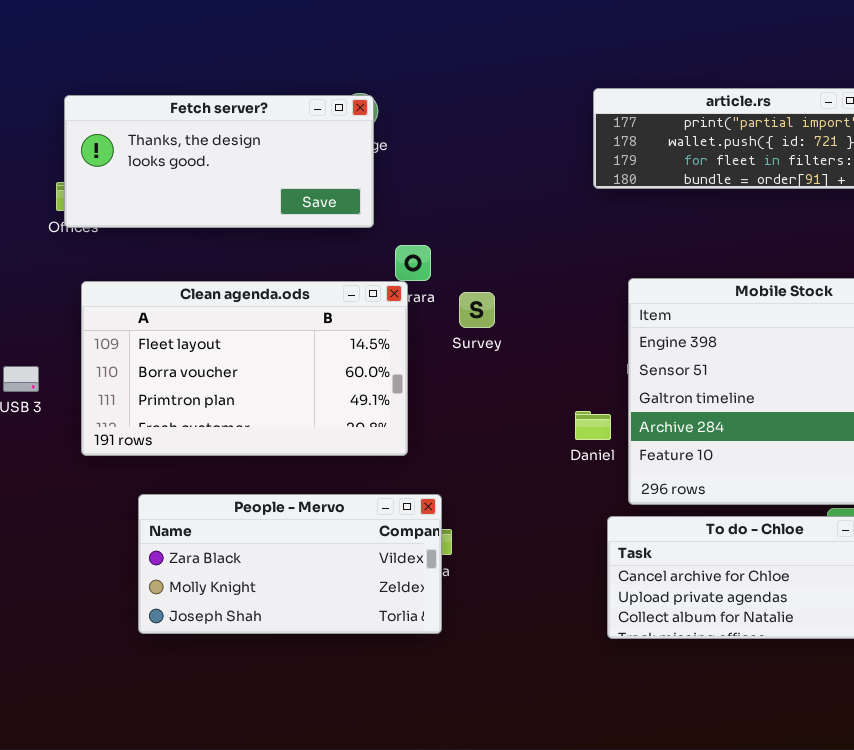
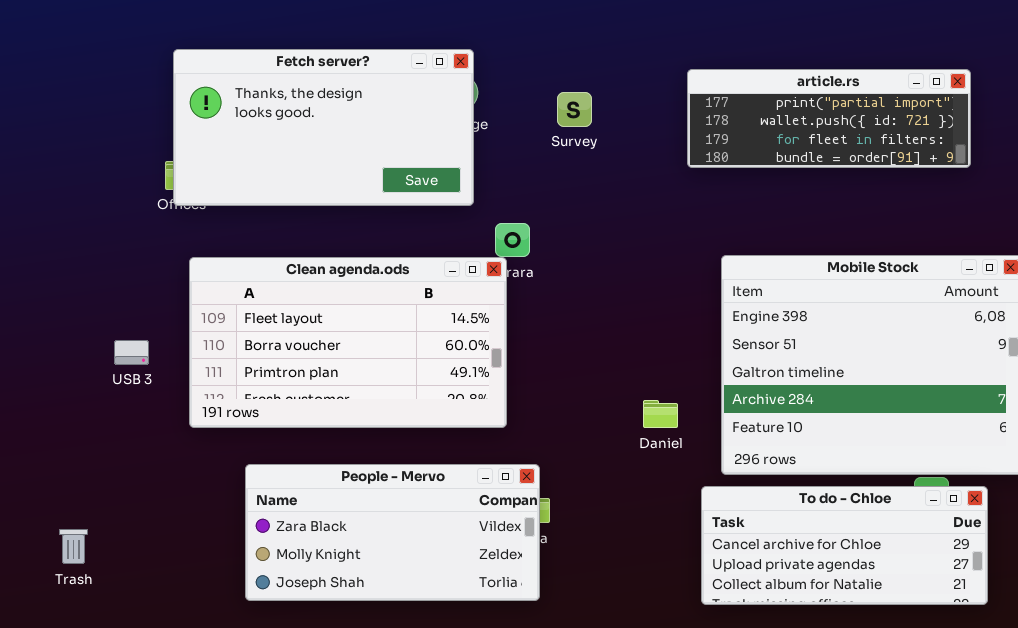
Fetch server?: [64,95,374,228] -> [173,49,474,206], resized
Survey: [459,292,495,328] -> [557,92,592,127], moved
Daniel: [575,411,611,440] -> [643,400,678,428], moved

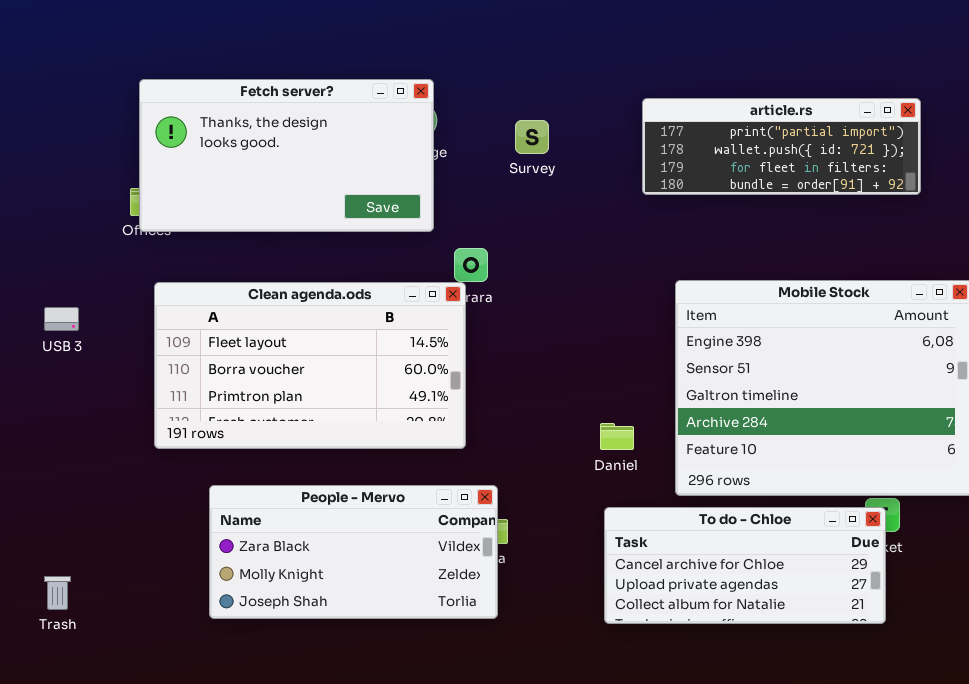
USB 3: [114,340,149,365] -> [44,307,79,331], moved
To do - Chloe: [701,486,988,605] -> [604,507,886,624], moved
Trash: [59,529,88,564] -> [44,576,71,610], moved

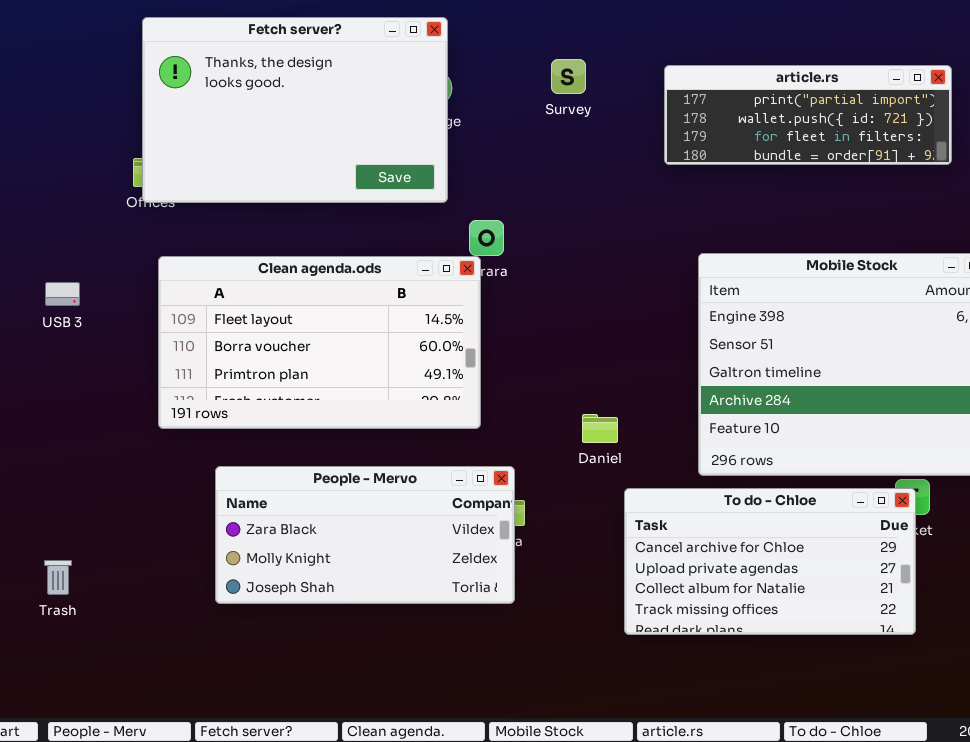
Fetch server?: [139,79,434,232] -> [142,17,448,203], resized
Survey: [515,120,549,154] -> [551,59,586,94], moved
Daniel: [600,423,634,450] -> [582,414,618,443], moved
To do - Chloe: [604,507,886,624] -> [624,488,916,635], resized

